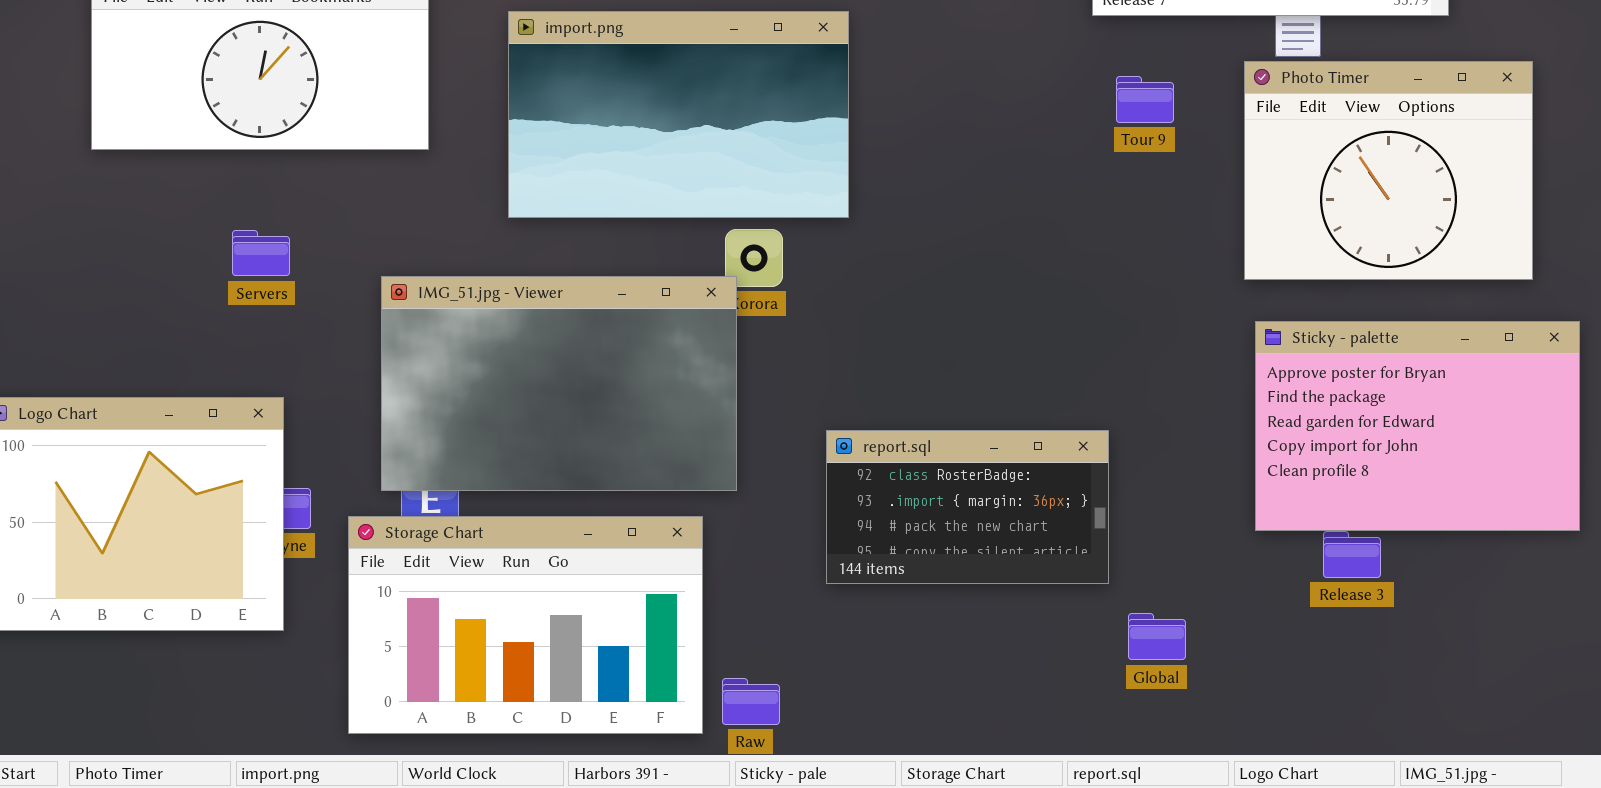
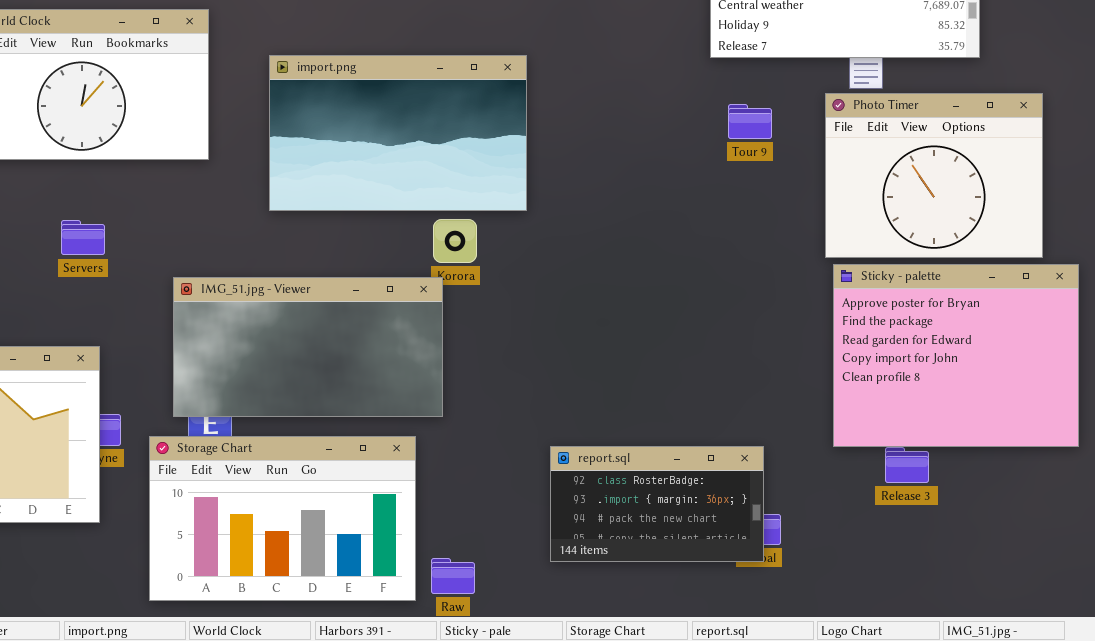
IMG_51.jpg - Viewer: [381,276,737,491] -> [173,277,443,417], resized
Sticky - palette: [1255,321,1580,531] -> [833,264,1079,447], resized
report.sql: [826,430,1109,584] -> [550,446,764,562], moved

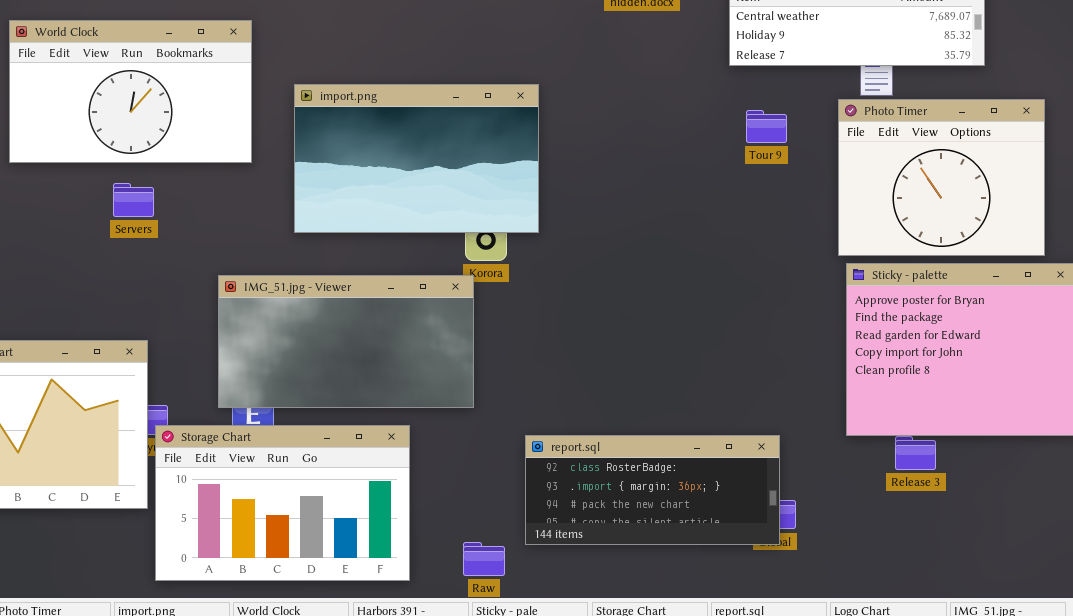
import.png: [269,55,527,211] -> [294,84,539,233], moved
Servers: [61,220,105,255] -> [113,183,154,217], moved
Storage Chart: [149,436,416,601] -> [155,425,410,581], moved
report.sql: [550,446,764,562] -> [525,435,780,545], resized

